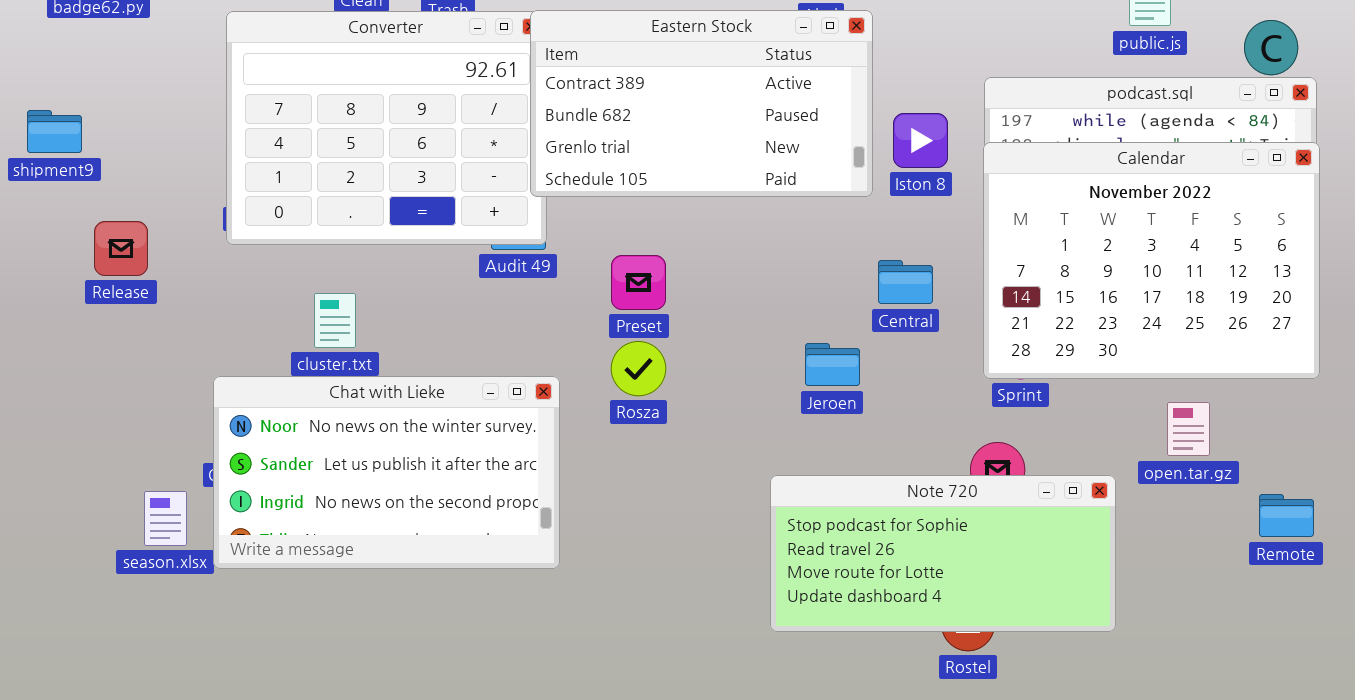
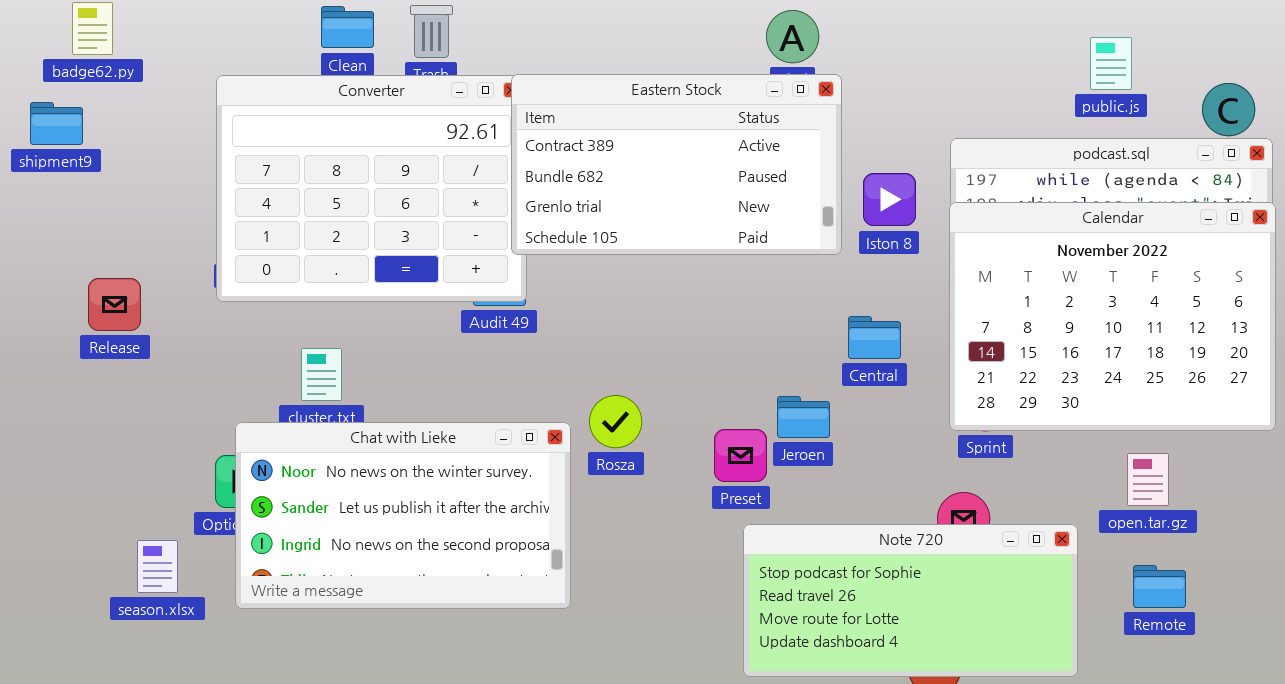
shipment9: [27,110,82,153] -> [30,102,83,145], moved
Preset: [611,255,666,310] -> [714,429,767,482], moved
Chat with Lieke: [213,376,560,569] -> [235,422,571,609], moved
Remote: [1259,494,1314,537] -> [1133,565,1186,608], moved

